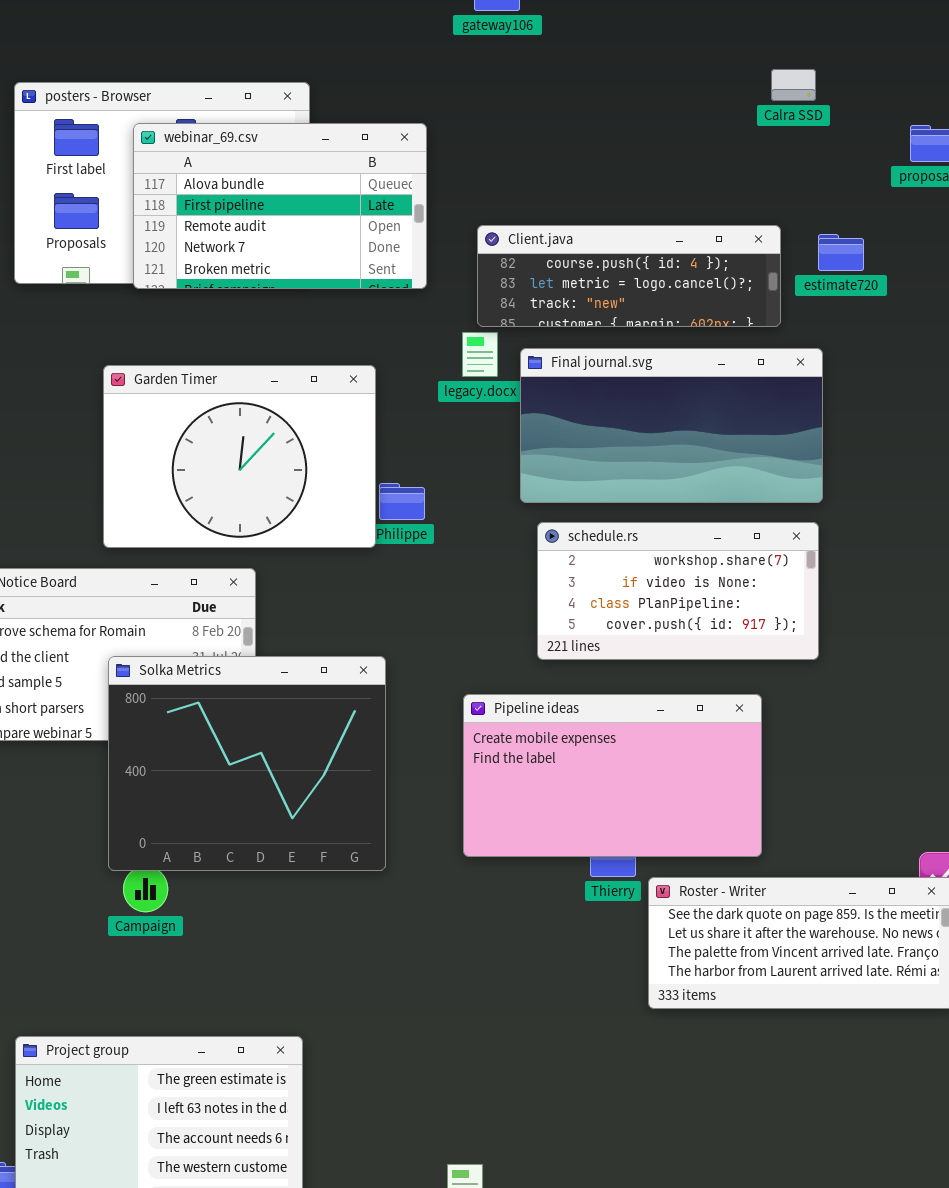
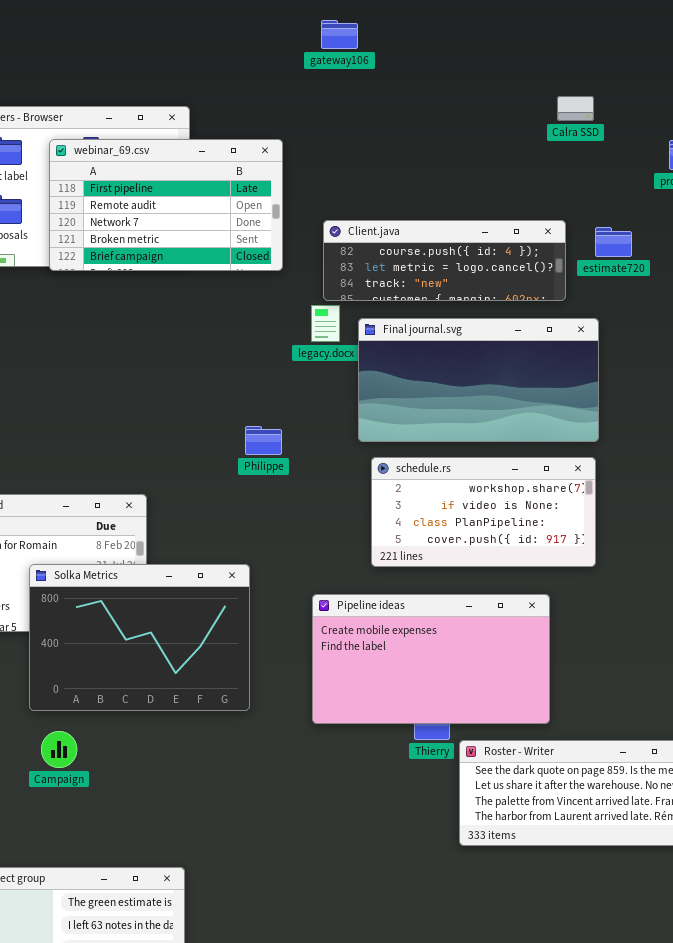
webinar_69.csv: [133,123,427,289] -> [49,139,283,271], scrolled down 1 row
Garden Timer: [103,365,376,548] -> none, closed
Solka Metrics: [108,656,386,871] -> [29,564,250,711], resized

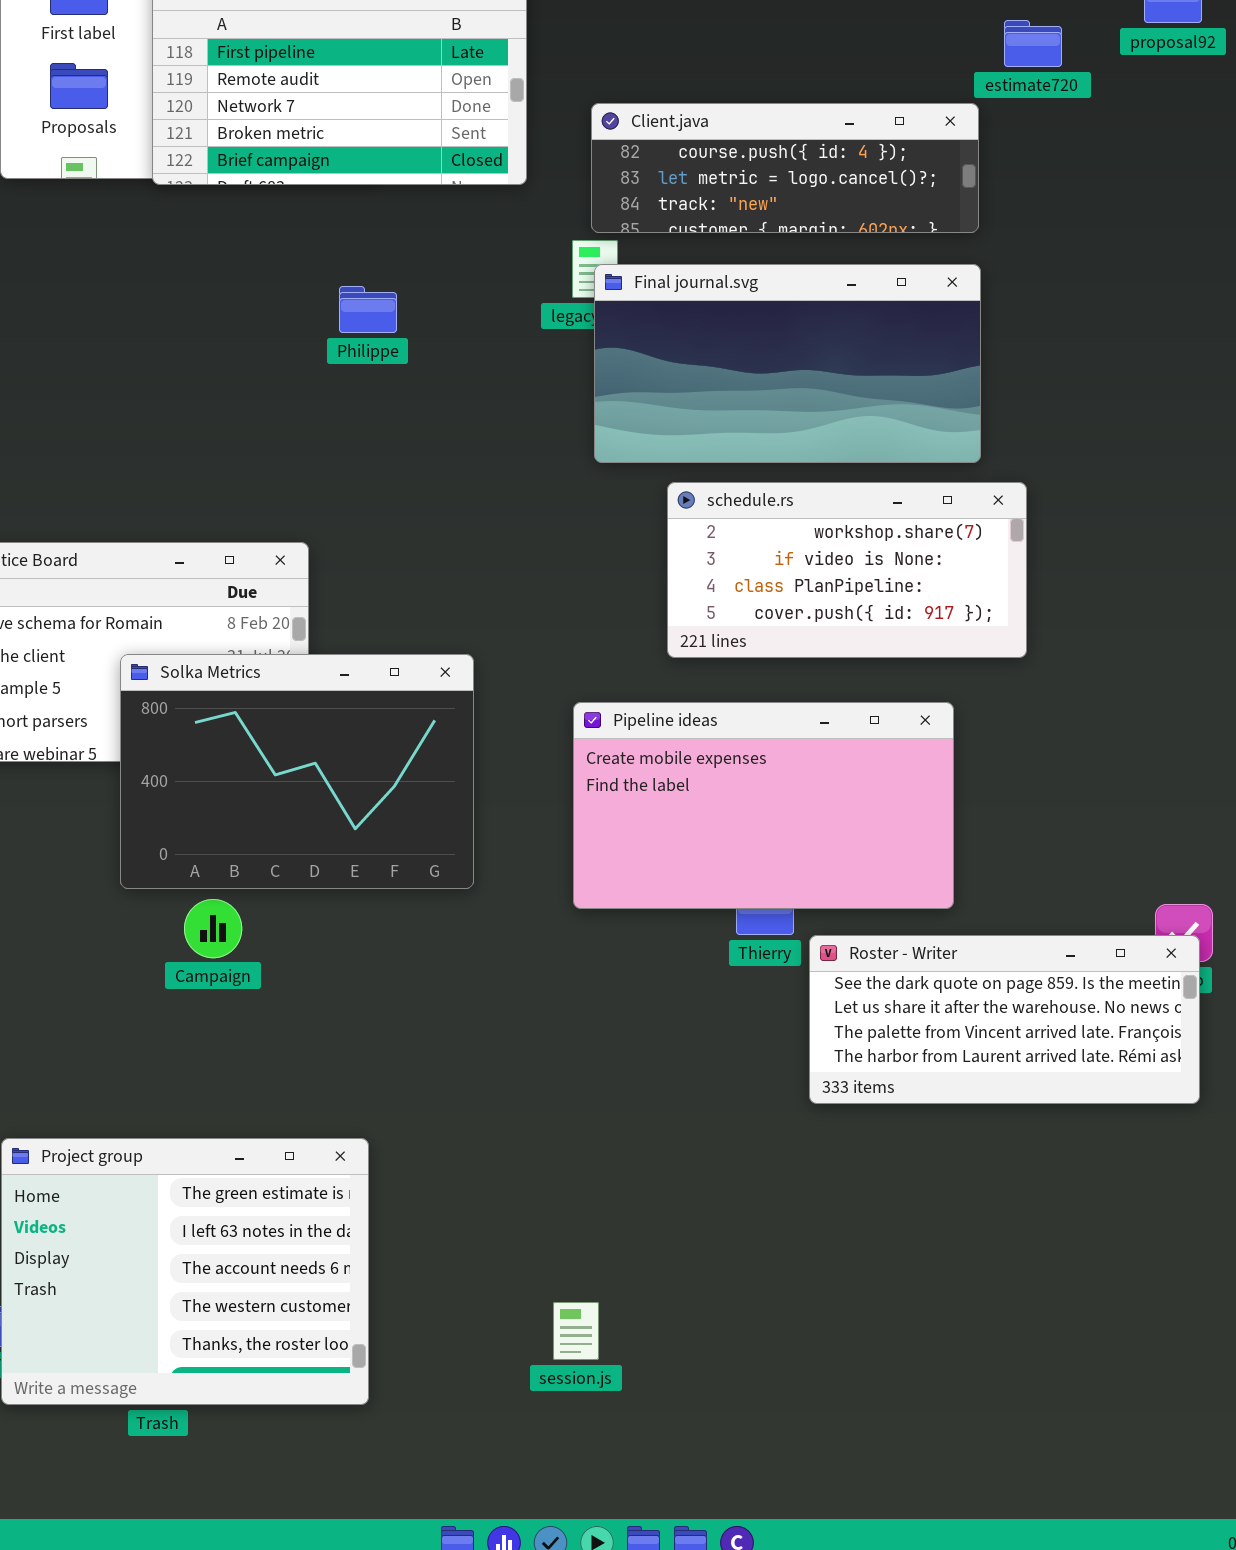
estimate720: [595,227,632,257] -> [1004,20,1062,67], moved
Final journal.svg: [358,318,599,442] -> [594,264,981,463], moved
Philippe: [245,426,282,455] -> [339,286,397,333], moved
Campaign: [41,731,77,768] -> [184,899,242,958], moved

